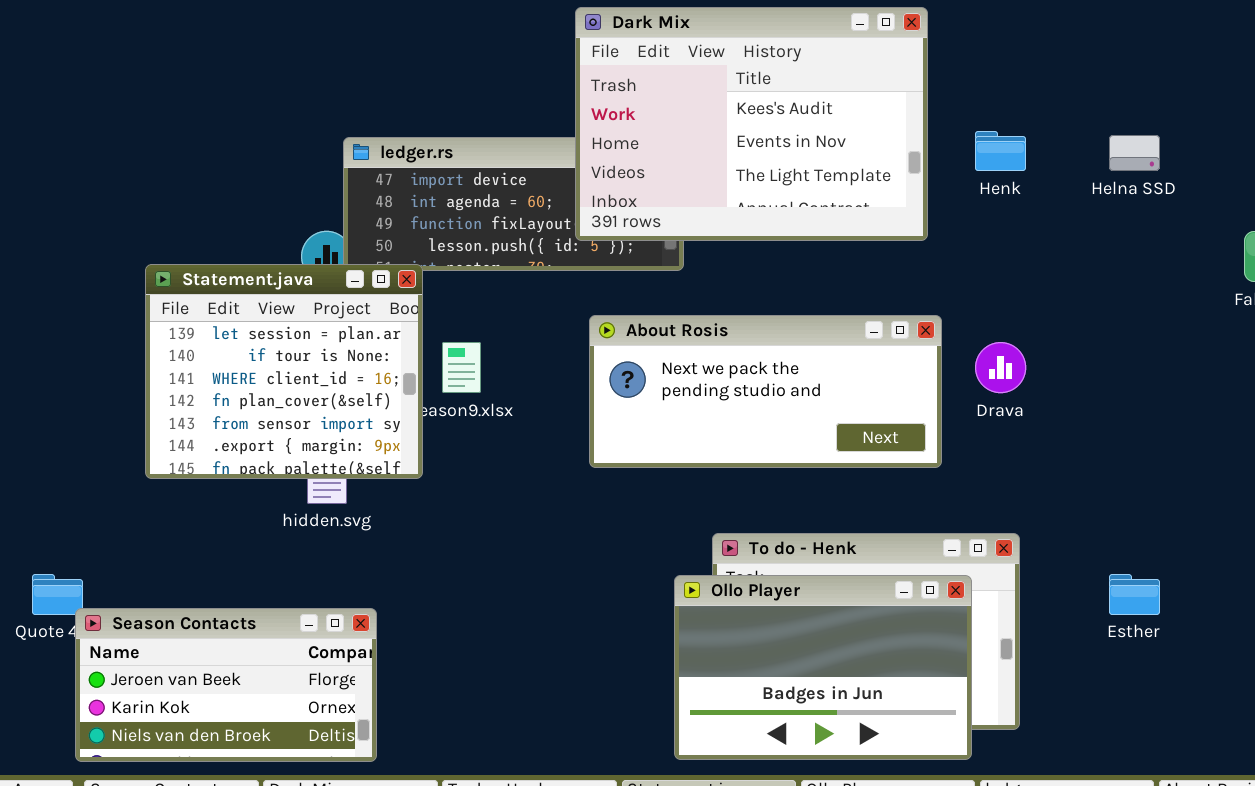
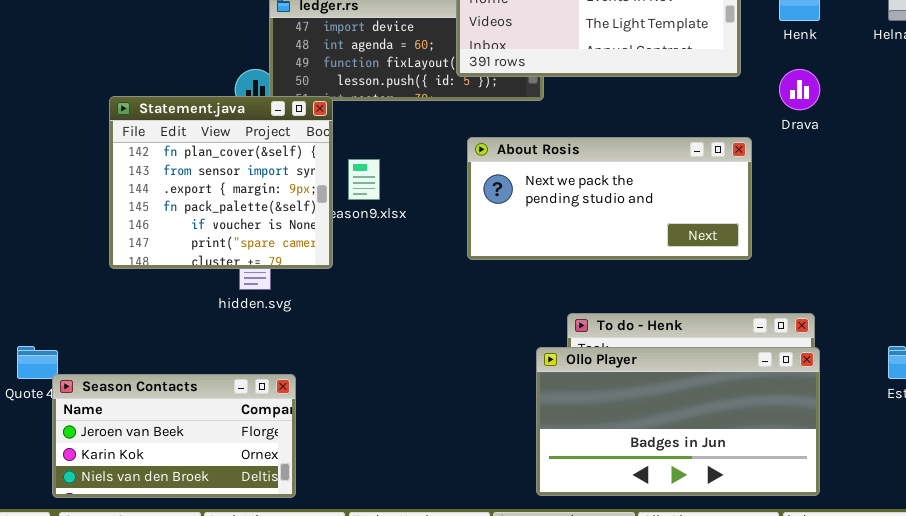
Statement.java: [145,264,423,479] -> [109,96,333,269], scrolled down 3 rows
Drava: [975,342,1026,393] -> [779,69,820,110], moved
Ollo Player: [674,575,972,760] -> [536,347,820,496], resized

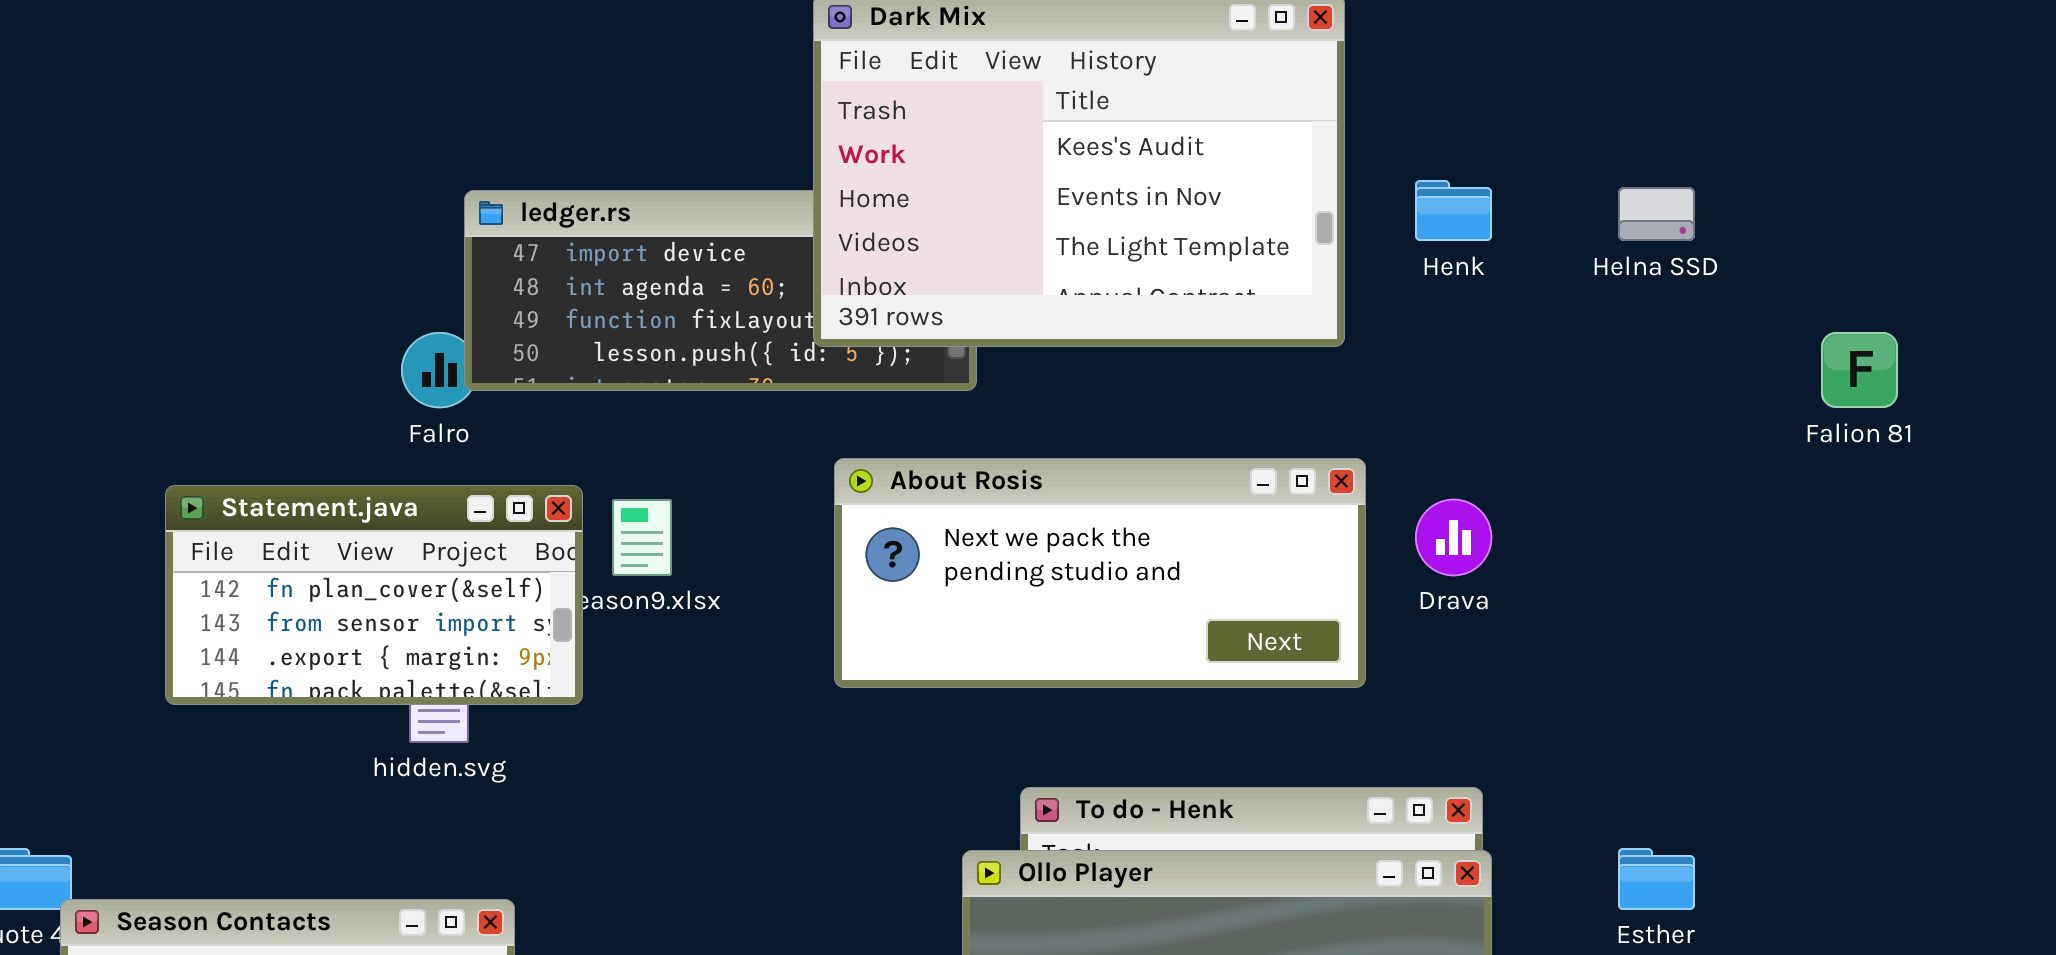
Drava: [779,69,820,110] -> [1415,499,1492,576], moved
Statement.java: [109,96,333,269] -> [165,485,583,705], resized

